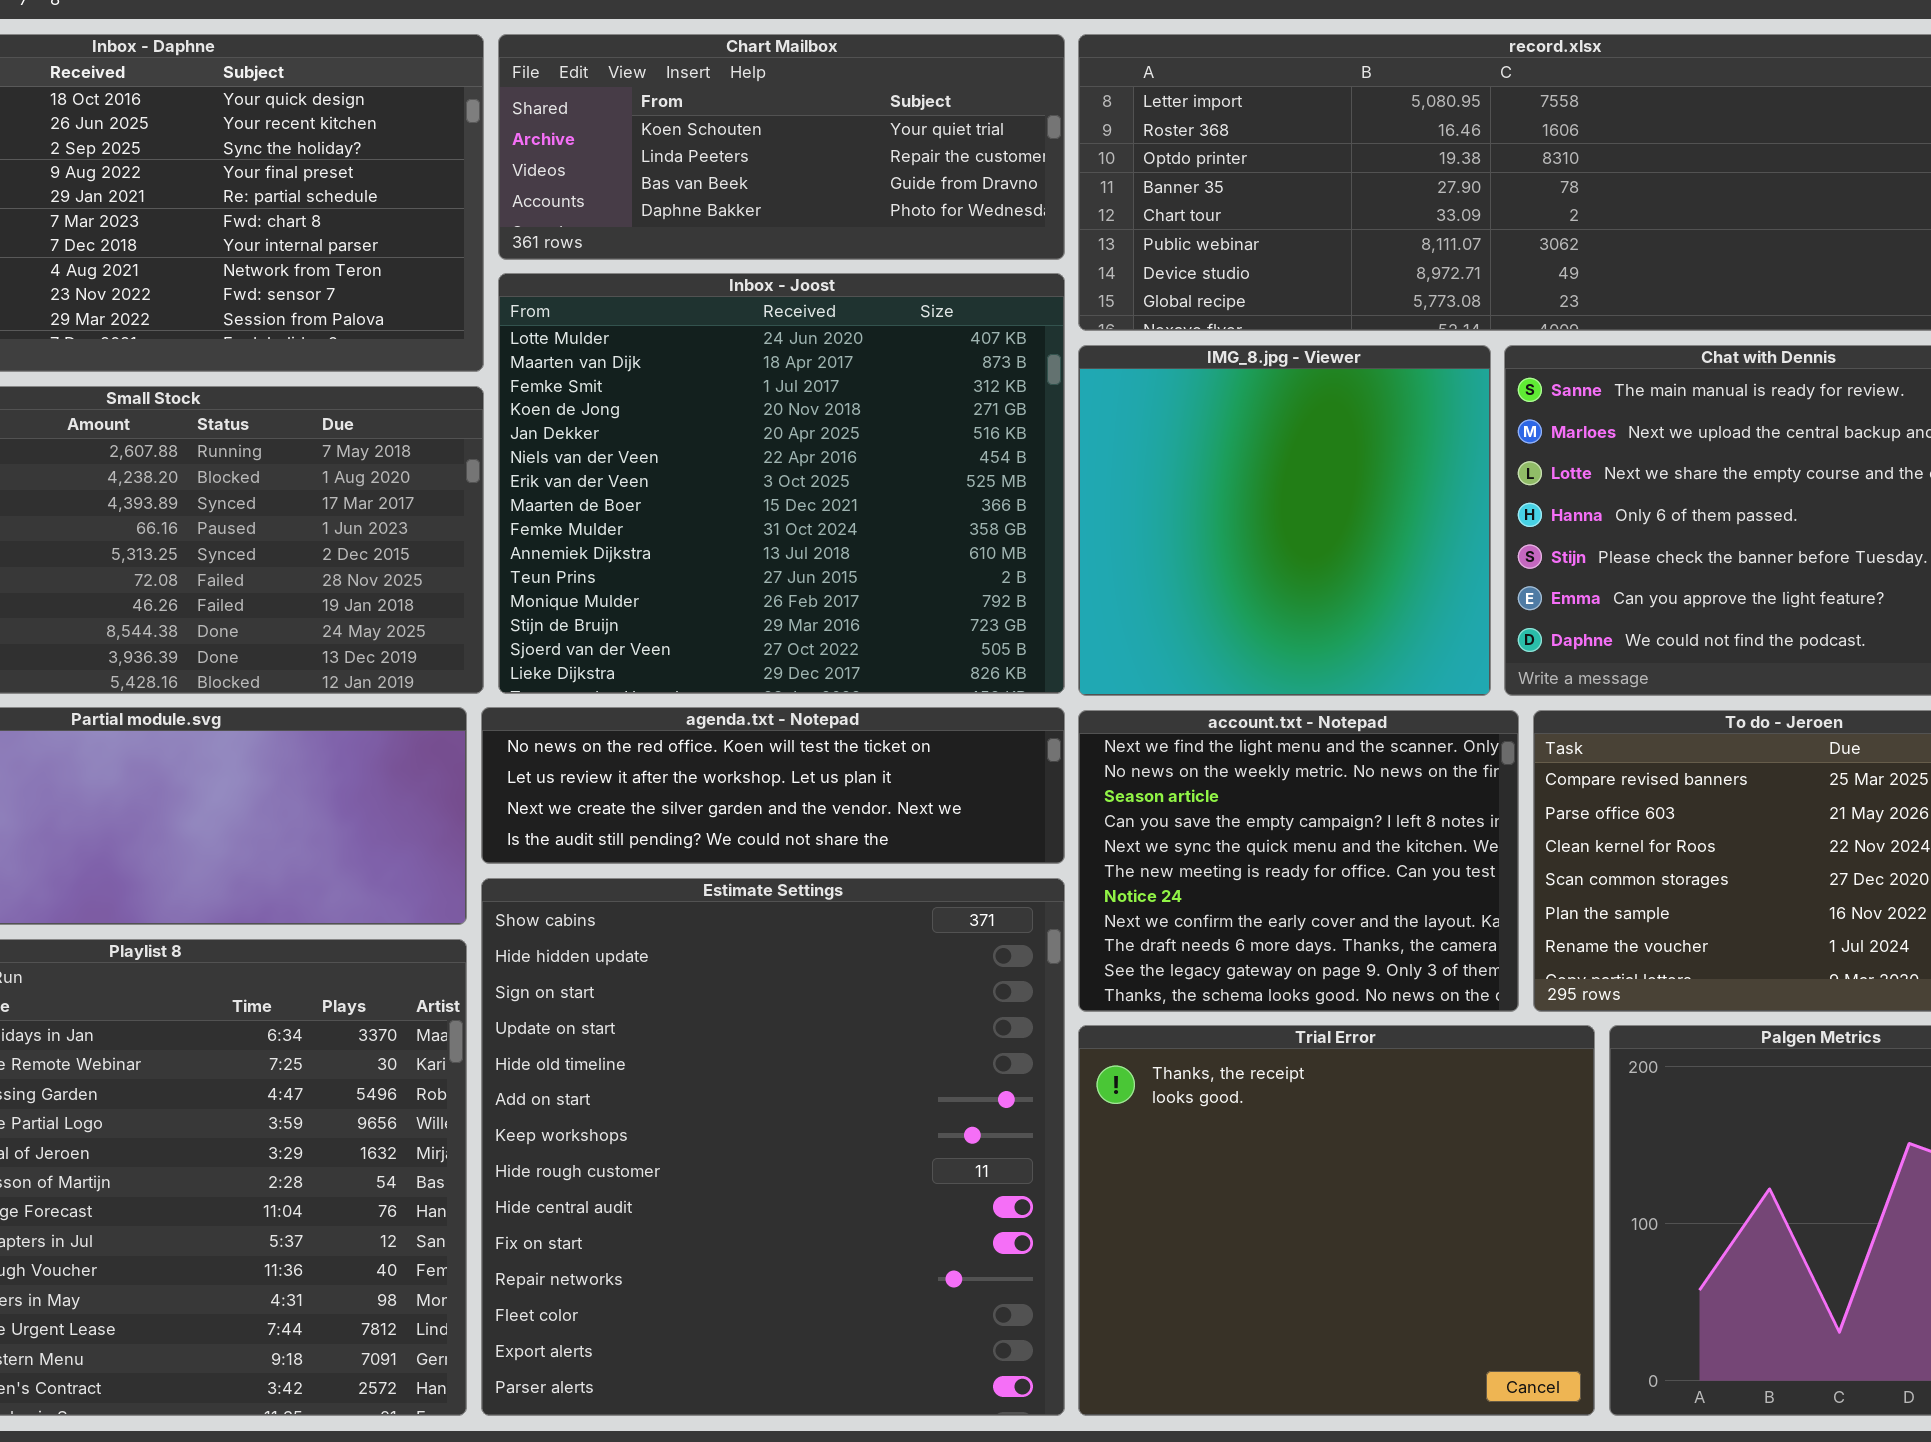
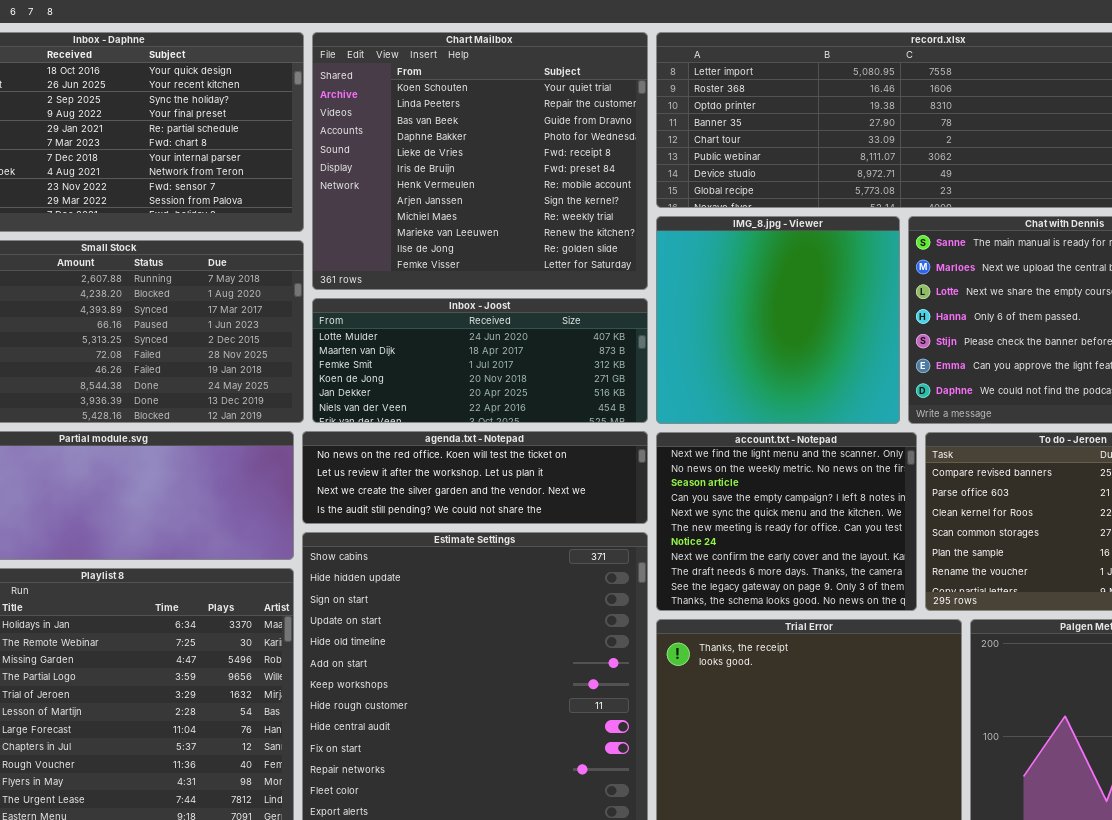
Chart Mailbox: [498,34,1065,260] -> [312,32,648,290], resized
Inbox - Joost: [498,273,1065,694] -> [312,298,648,423], resized

